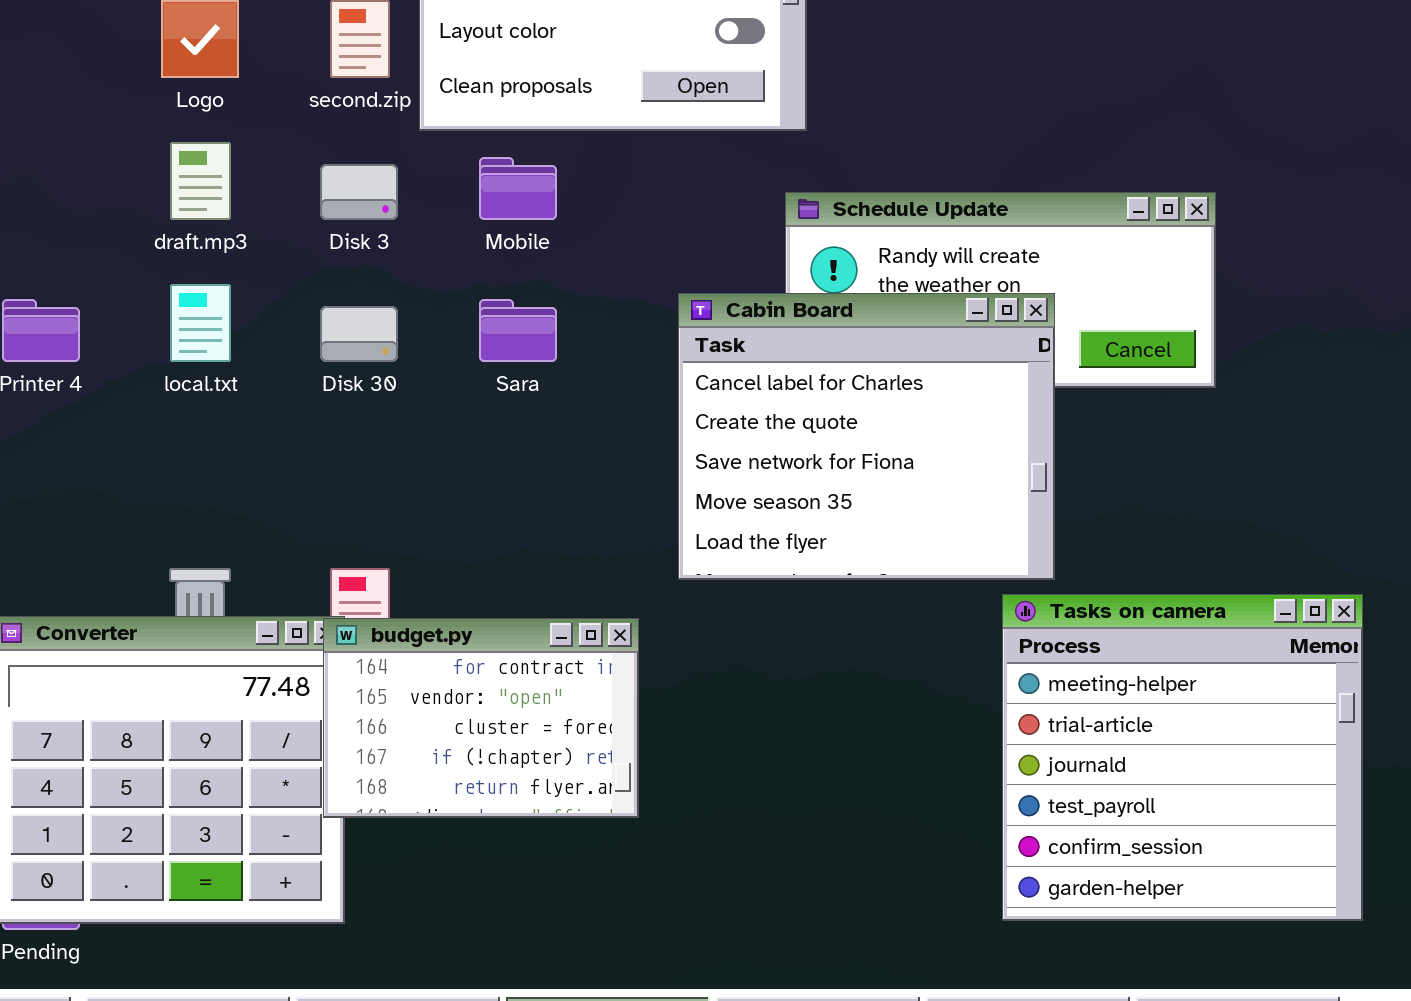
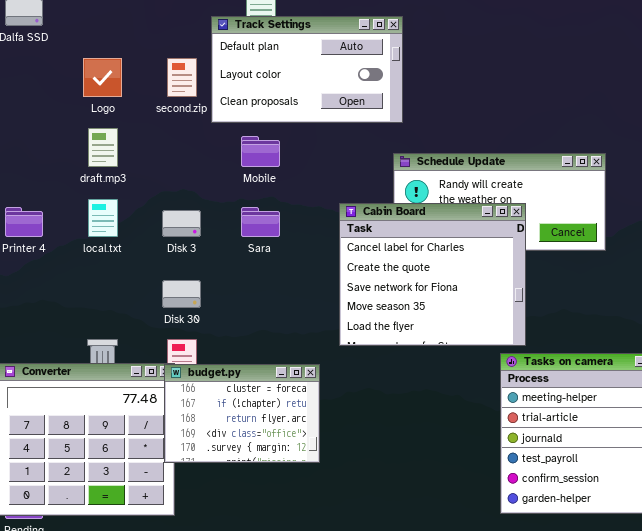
Disk 3: [320,164,398,220] -> [162,210,201,237], moved
Disk 30: [320,306,398,362] -> [162,280,201,308], moved
budget.py: [323,618,639,818] -> [164,364,320,463], scrolled down 2 rows

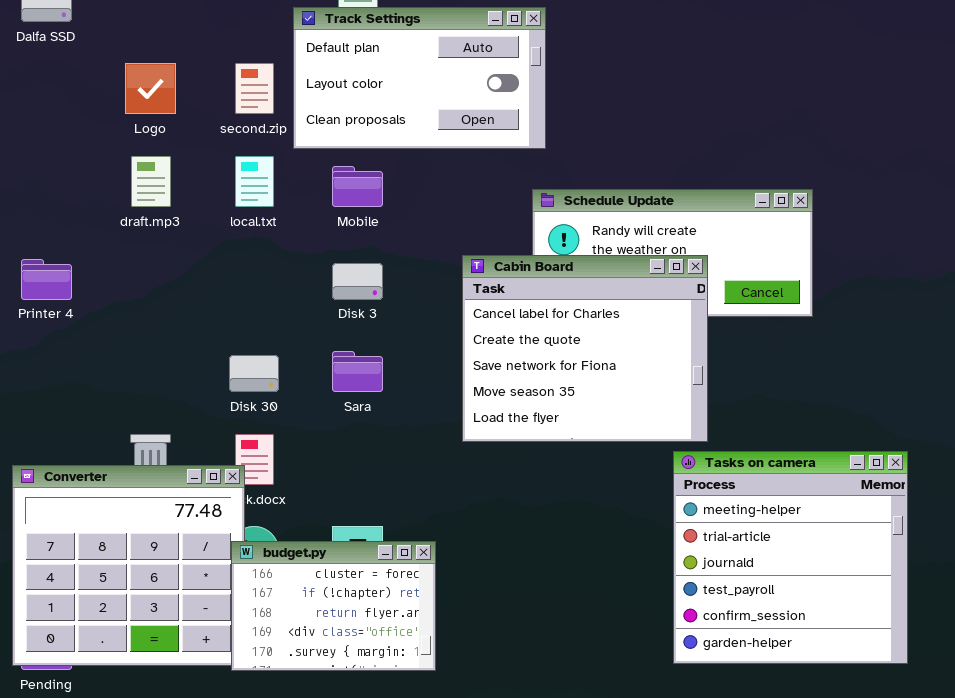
local.txt: [88,199,118,237] -> [235,156,274,207], moved
Sara: [241,207,280,237] -> [332,351,383,392], moved
Disk 3: [162,210,201,237] -> [332,263,383,300], moved
budget.py: [164,364,320,463] -> [231,541,436,671], moved

